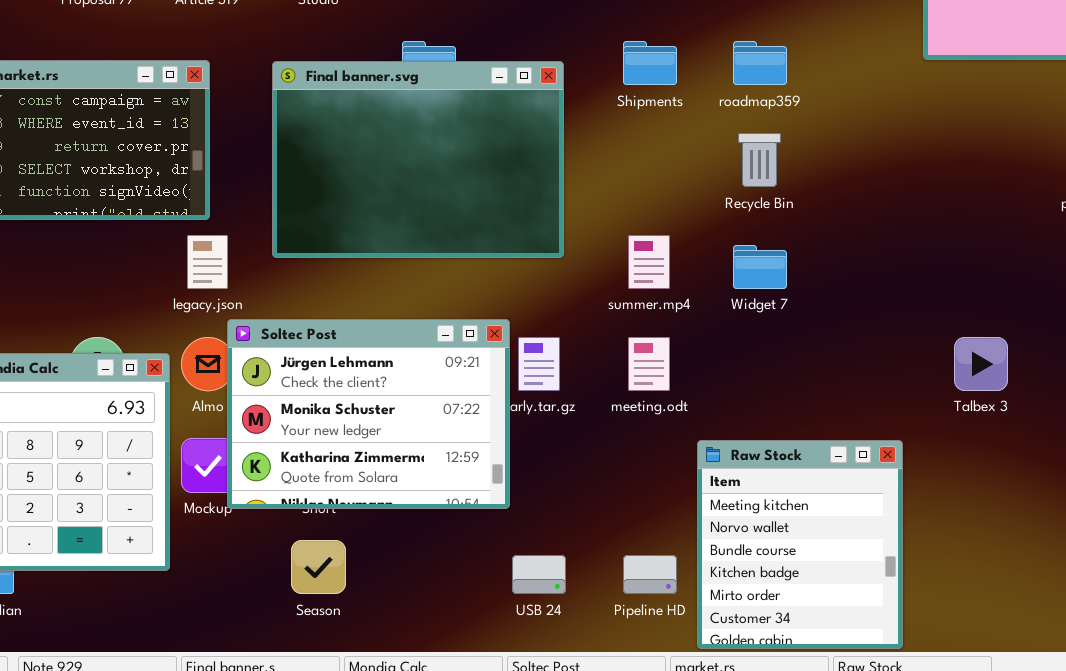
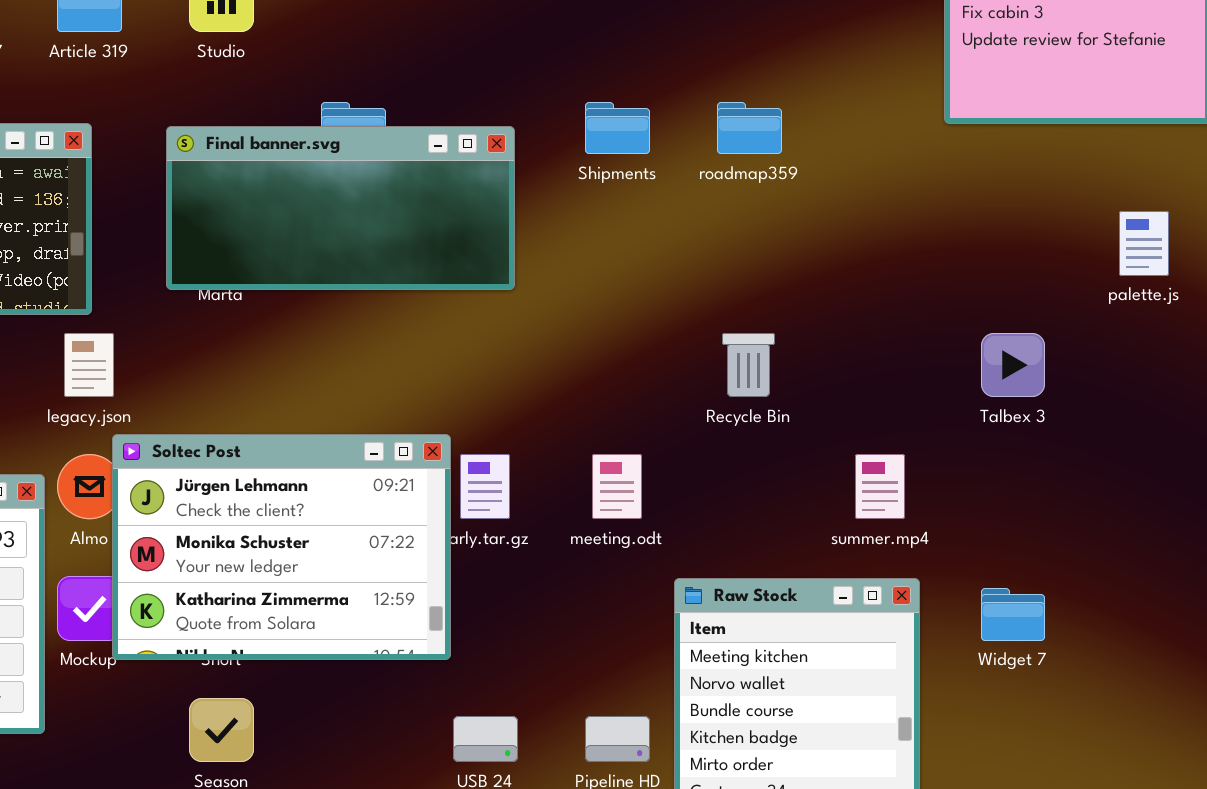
Final banner.svg: [272,61,564,258] -> [166,126,515,290], resized
Recycle Bin: [738,133,781,187] -> [722,333,775,397], moved
summer.mp4: [628,235,670,289] -> [855,454,905,519], moved
Widget 7: [733,245,787,289] -> [981,588,1045,641], moved
Talbex 3: [954,337,1008,391] -> [981,333,1045,397], moved

